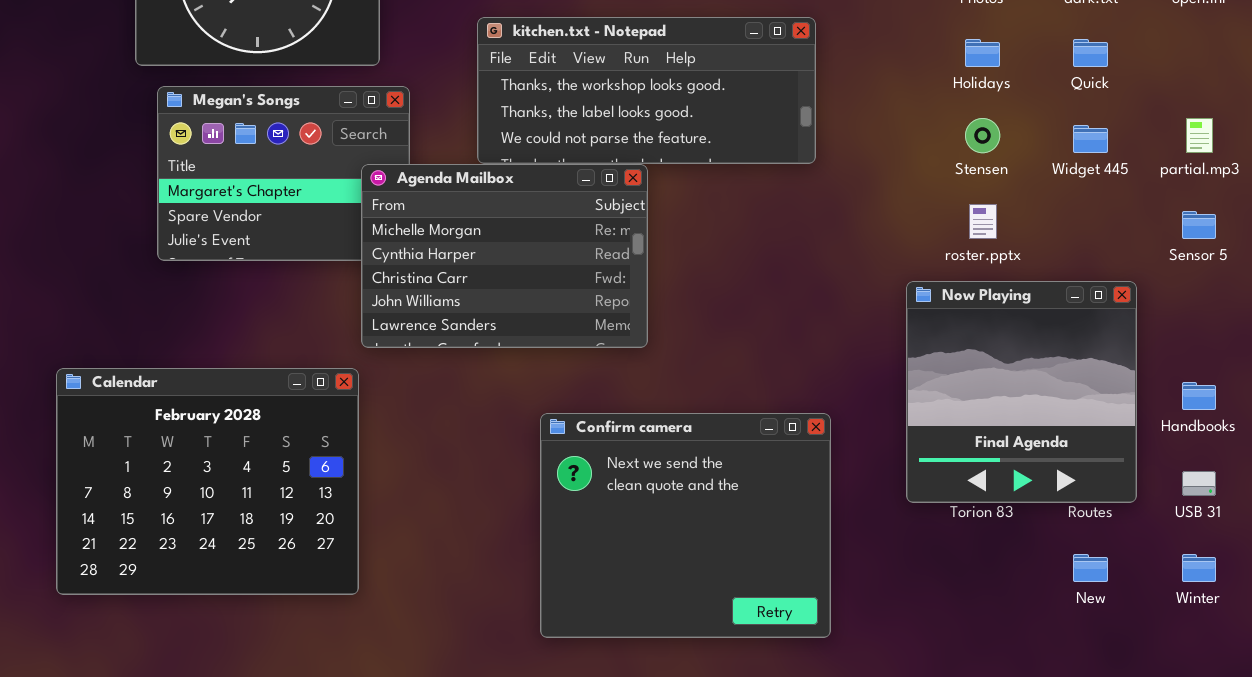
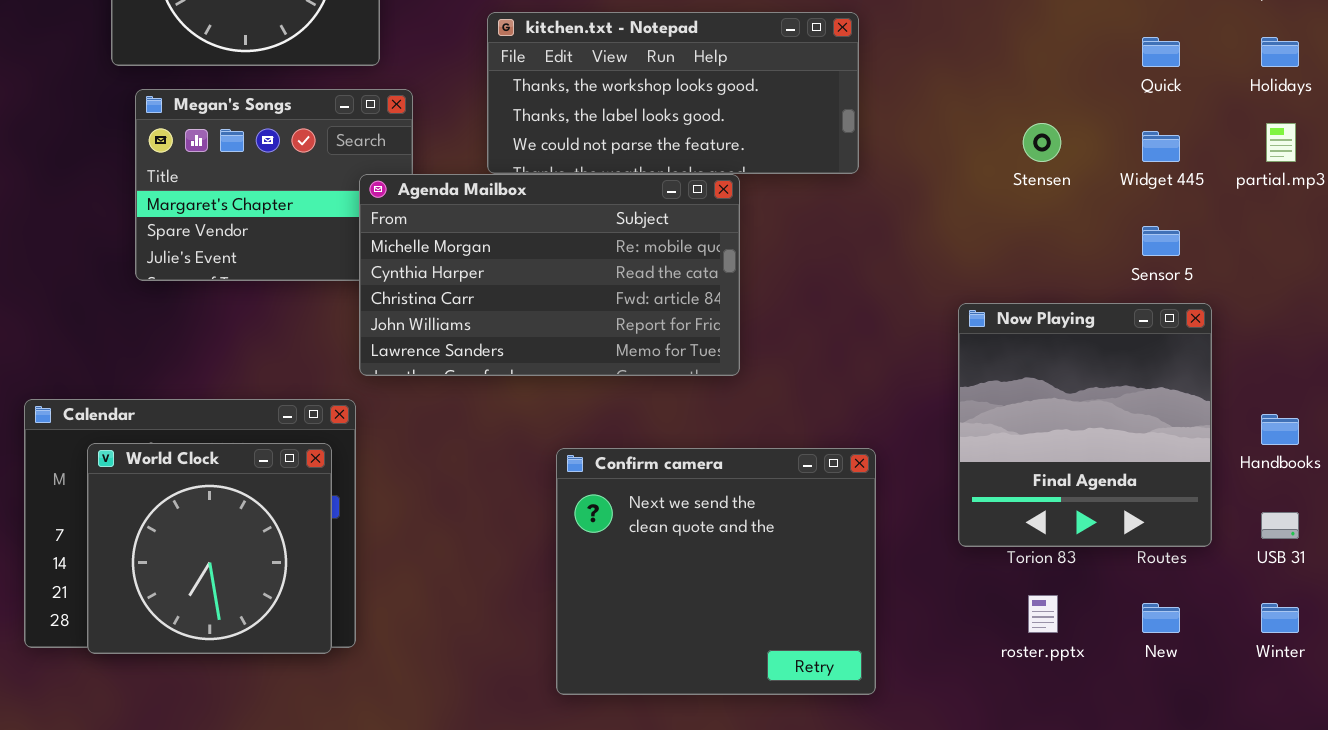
Holidays: [965,39,1000,67] -> [1261,37,1299,67], moved
Agenda Mailbox: [361,164,648,348] -> [359,174,740,376], resized
roster.pptx: [969,204,997,239] -> [1028,595,1058,633], moved
Sensor 5: [1182,211,1216,239] -> [1142,226,1180,256], moved
World Clock: none -> [87,443,332,654], opened

